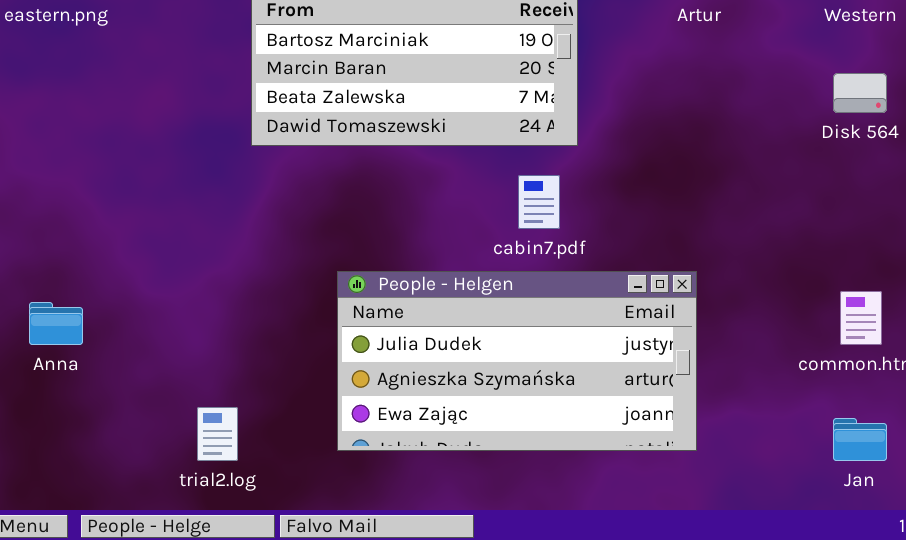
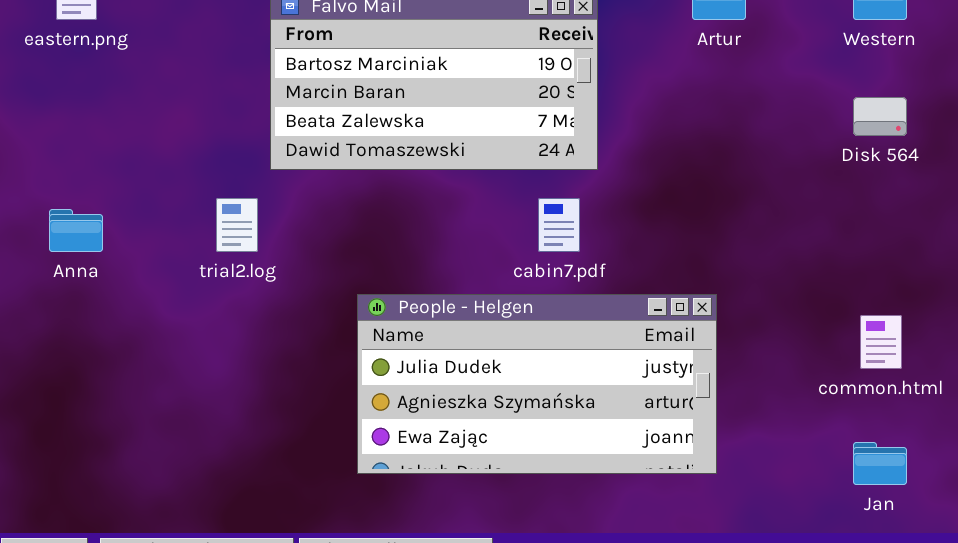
Anna: [29,302,83,345] -> [49,209,103,252], moved
trial2.log: [197,407,238,461] -> [216,198,258,252], moved

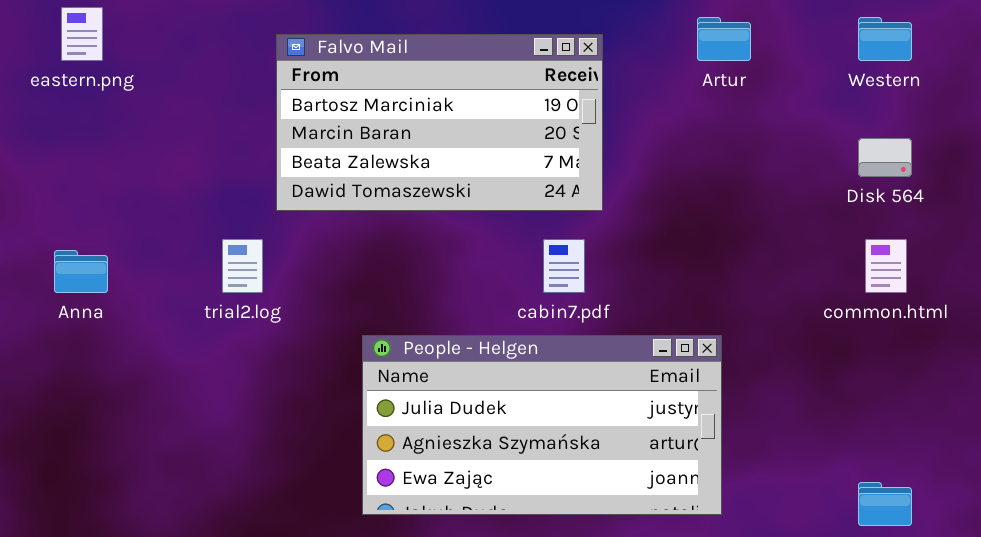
common.html: [860,315,902,369] -> [865,239,907,293], moved

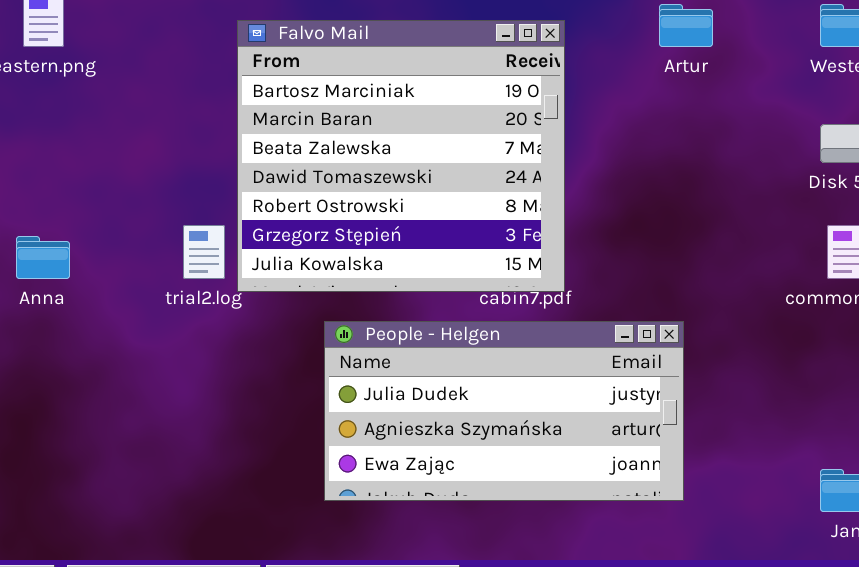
Falvo Mail: [276,34,603,211] -> [237,20,565,292], resized

